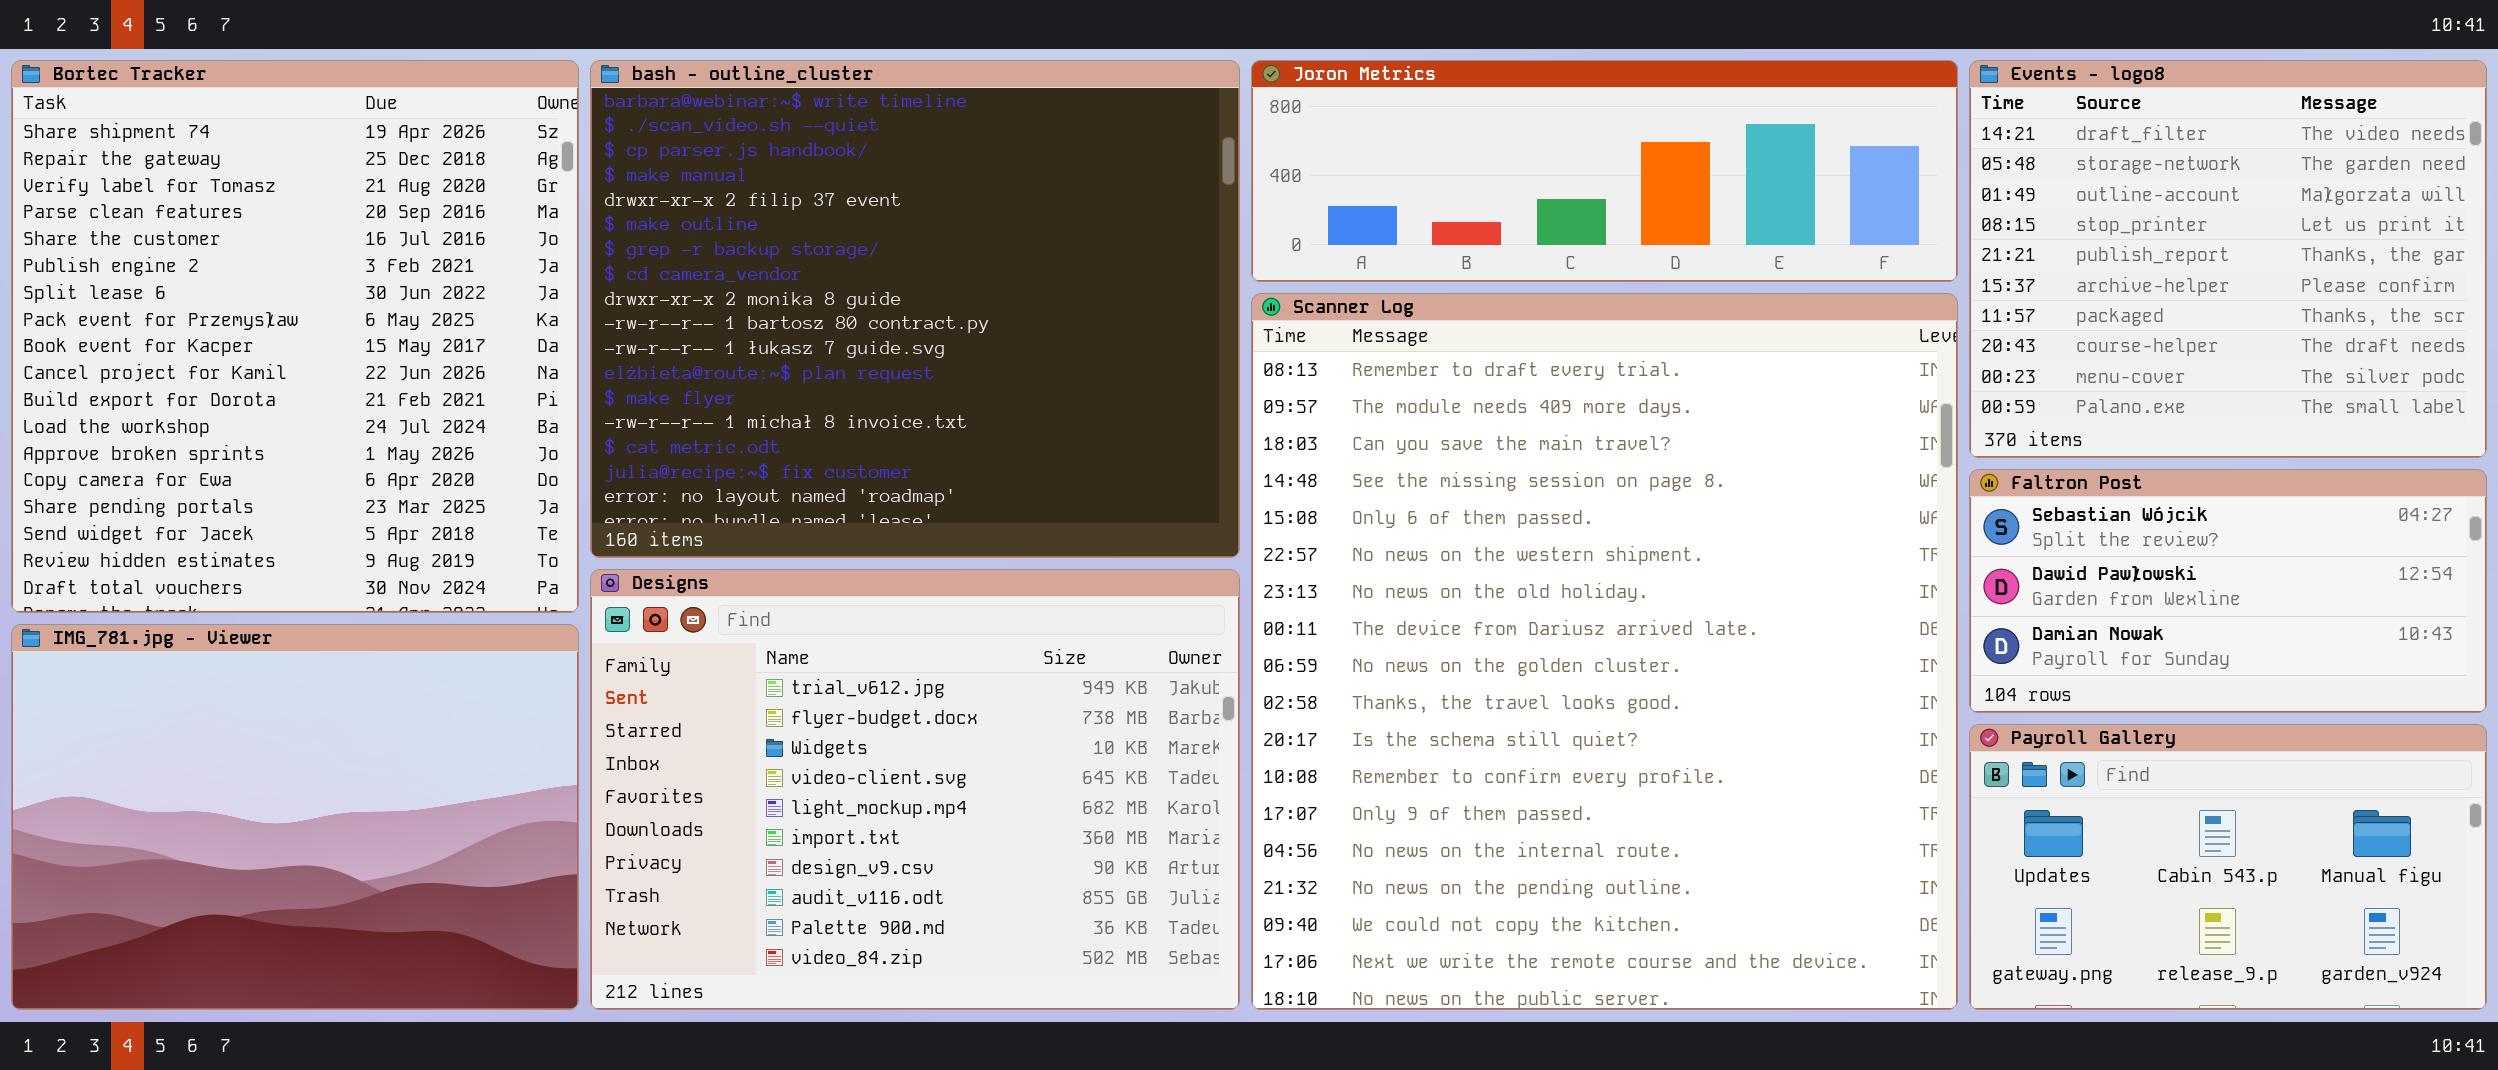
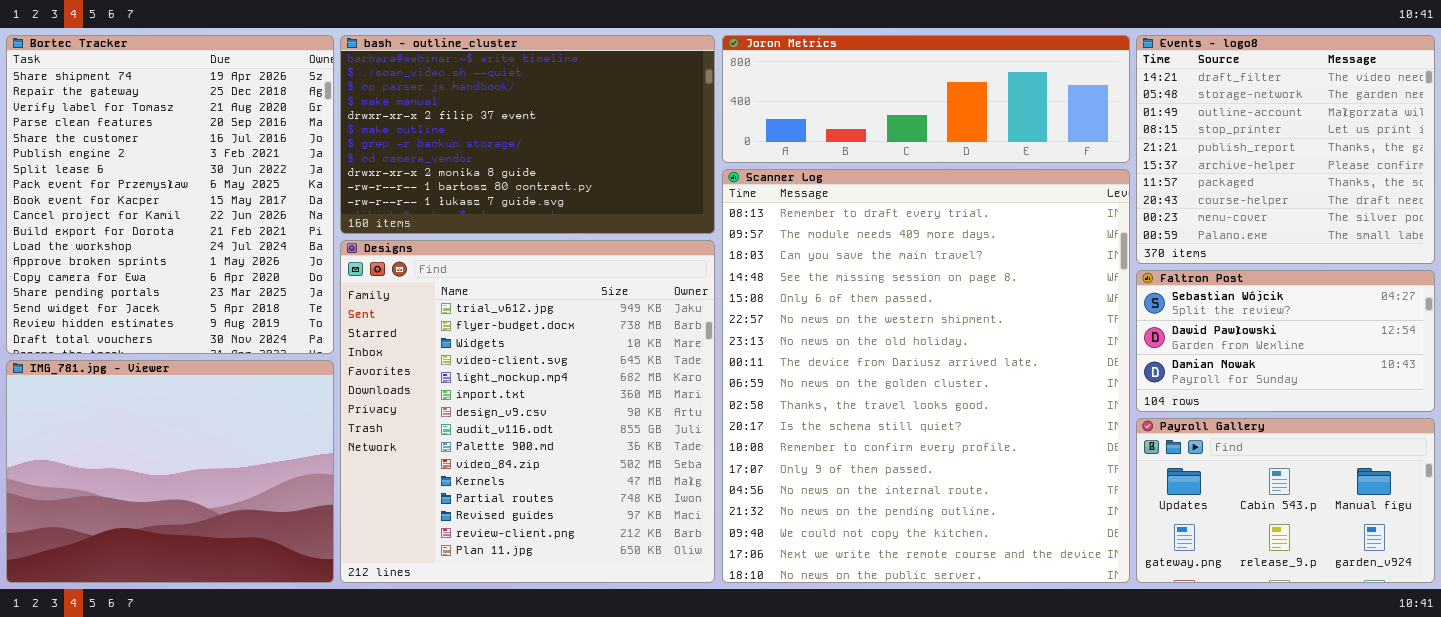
bash - outline_cluster: [590,60,1240,558] -> [340,35,715,234], resized
Designs: [590,569,1240,1010] -> [340,240,715,583], resized

